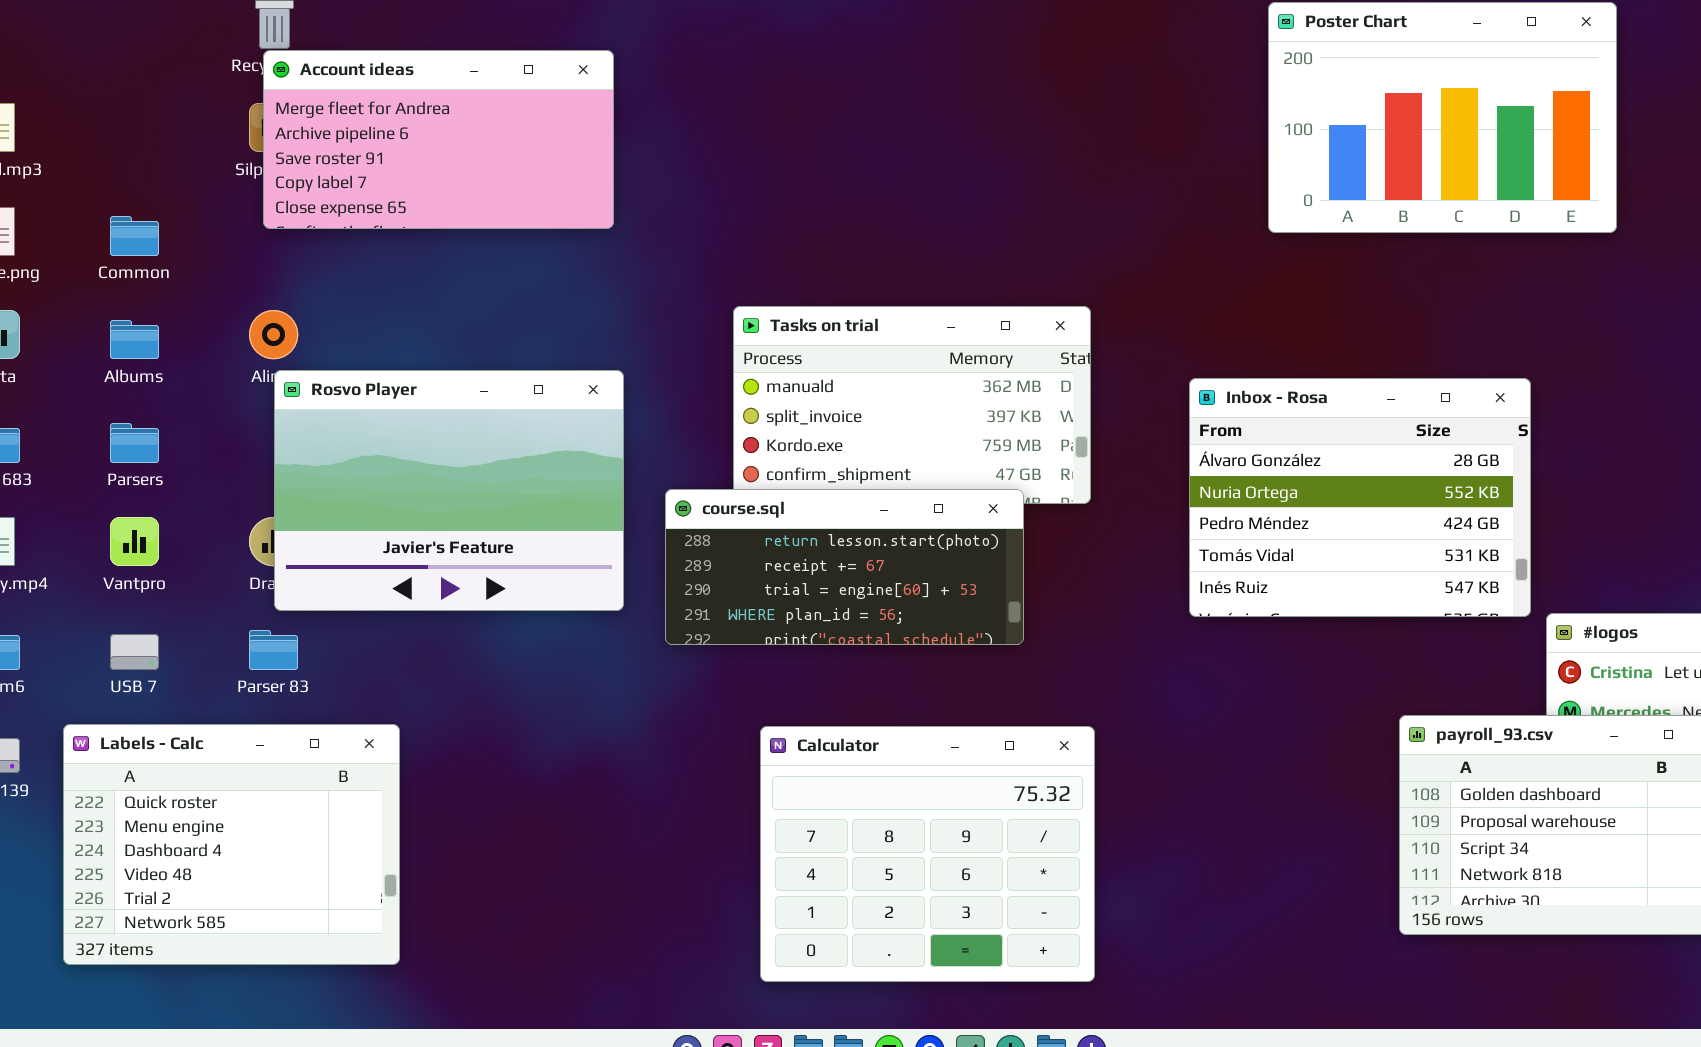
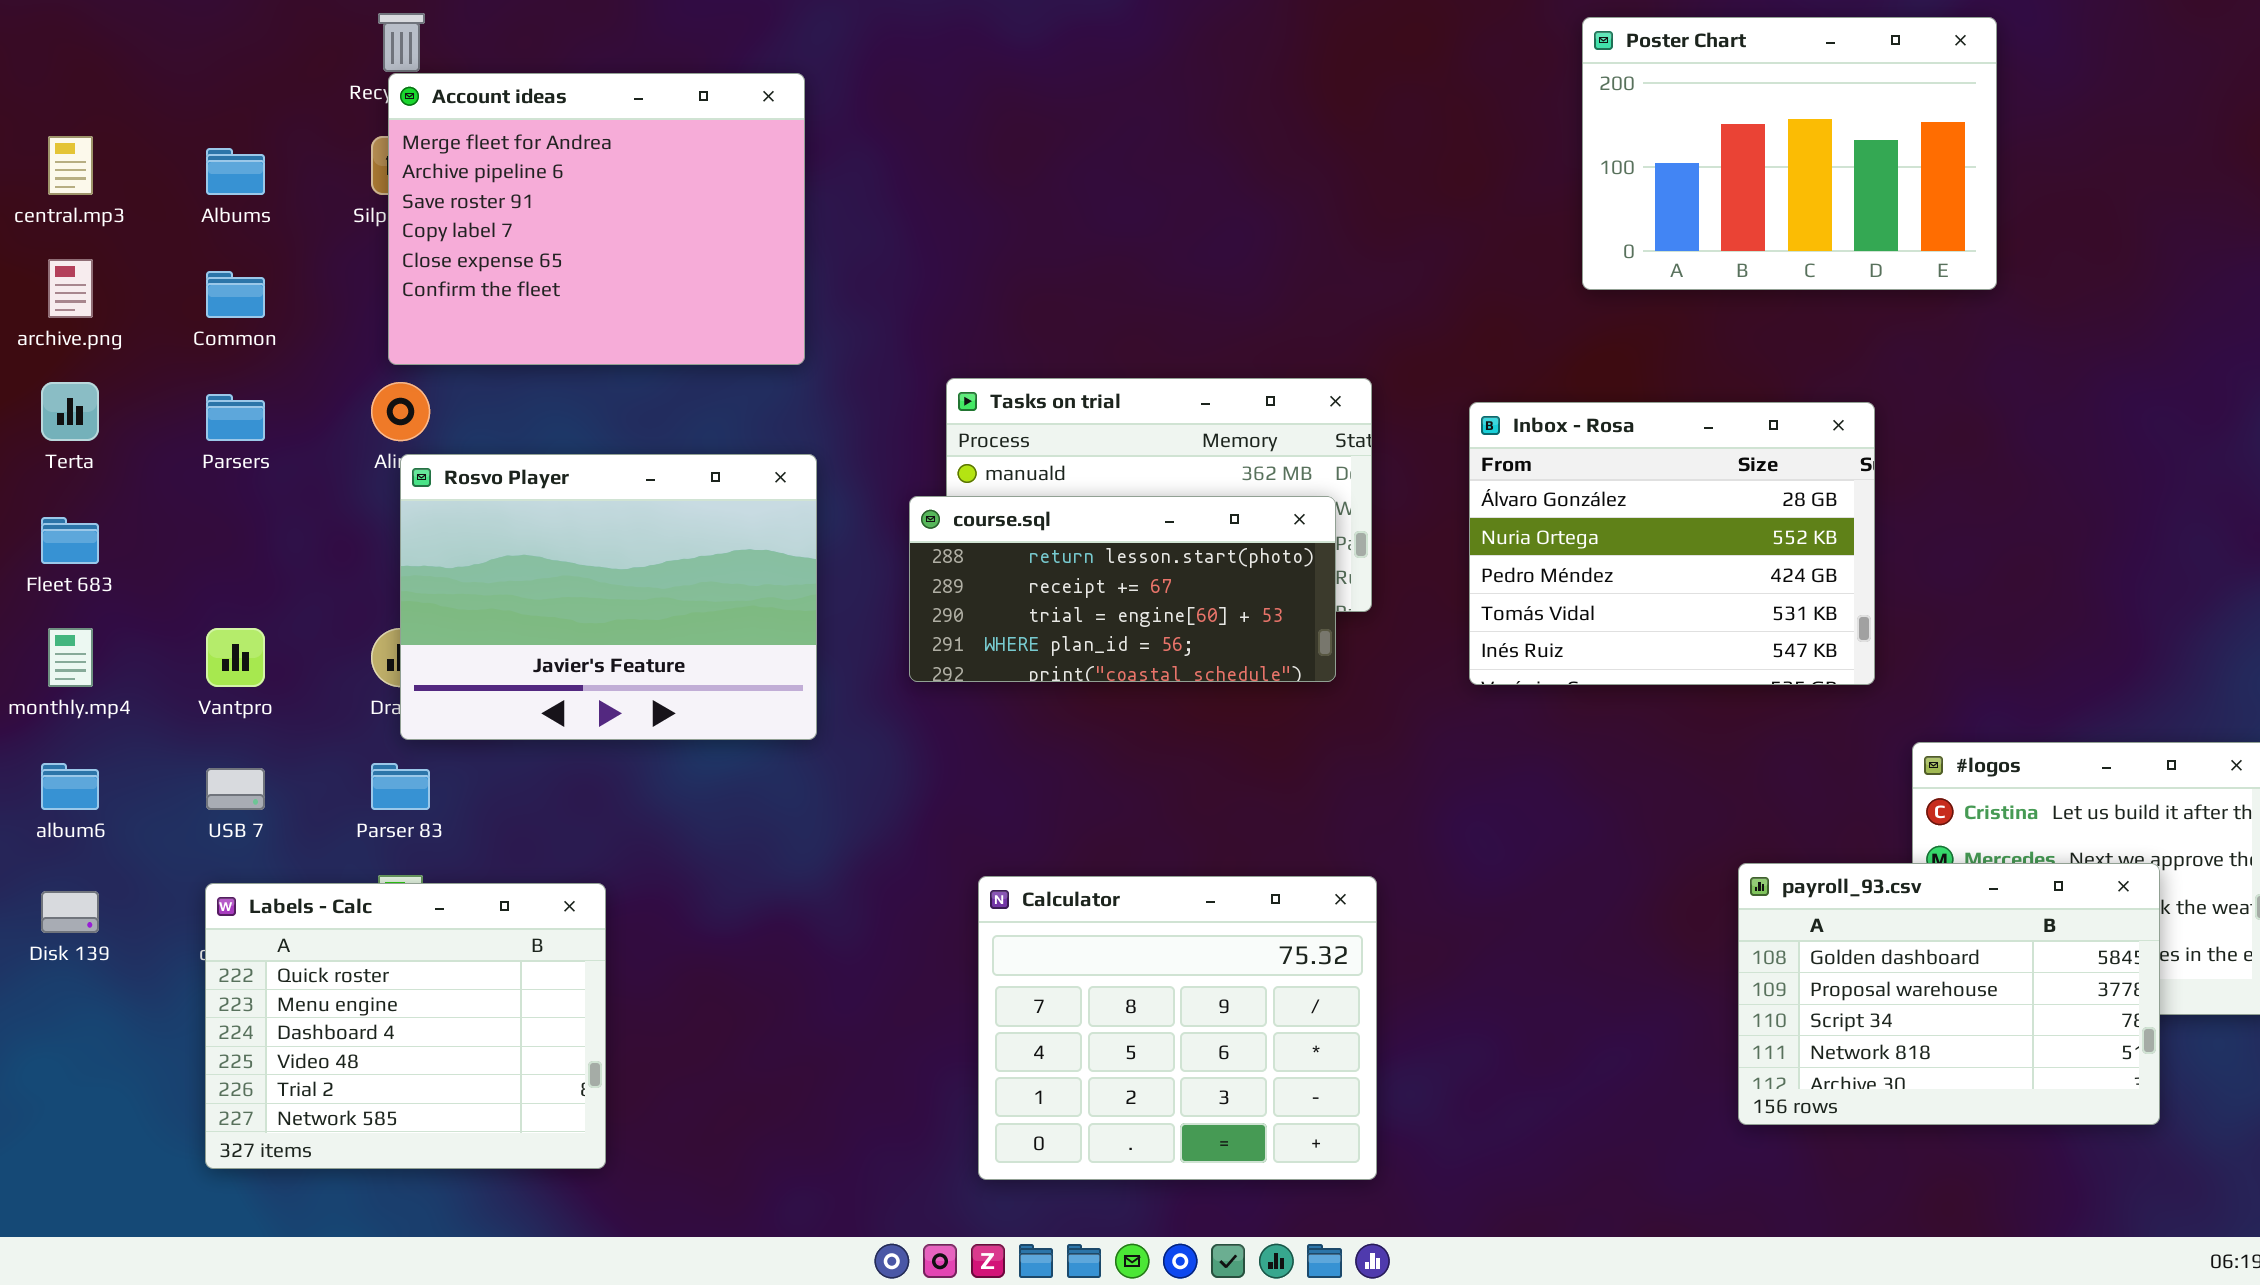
Account ideas: [263,50,614,229] -> [388,73,805,365], resized
Albums: [110,320,159,359] -> [206,148,265,195], moved
Inbox - Rosa: [1189,378,1531,617] -> [1469,402,1875,685], moved
Parsers: [110,423,159,463] -> [206,394,265,441], moved
course.sql: [665,489,1024,645] -> [909,496,1336,682], moved
Labels - Calc: [63,724,400,965] -> [205,883,606,1169], moved

